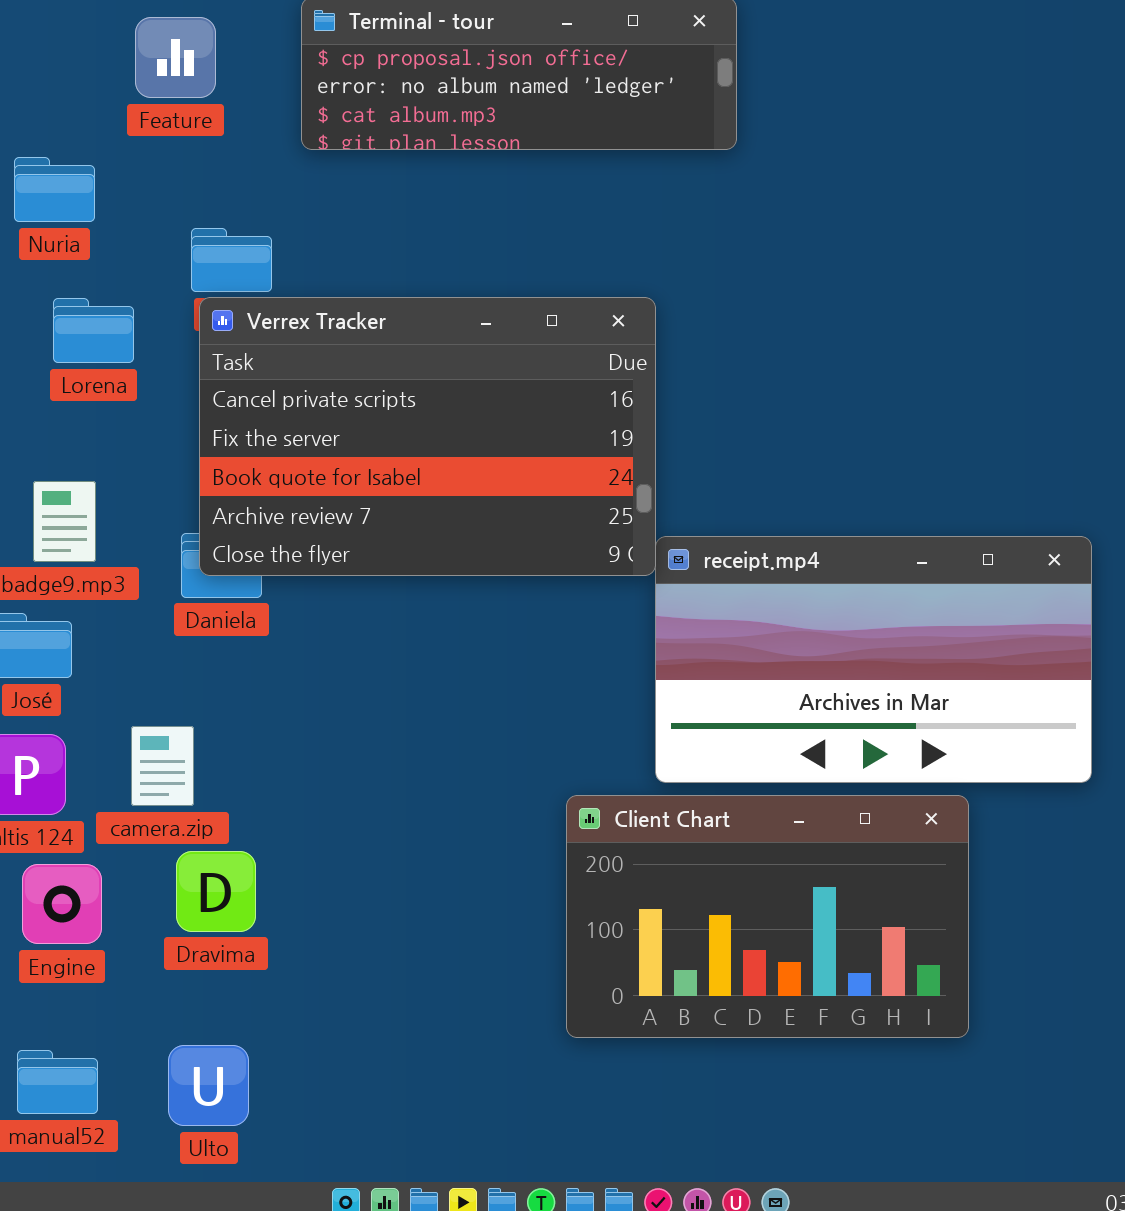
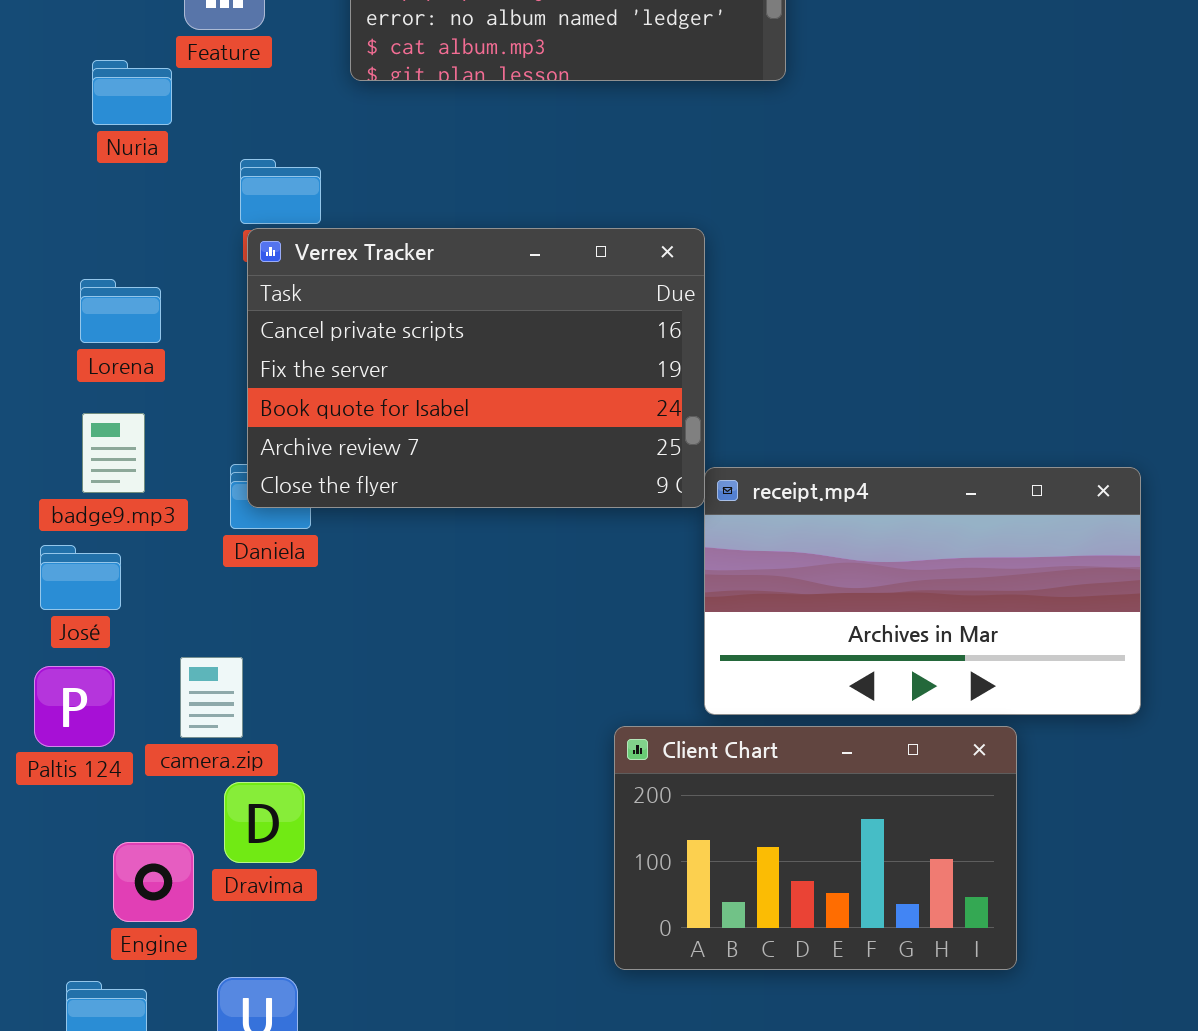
Nuria: [14,157,95,222] -> [92,60,172,125], moved
Lorena: [53,298,134,363] -> [80,279,161,343], moved
Engine: [22,864,102,944] -> [113,842,194,922], moved

